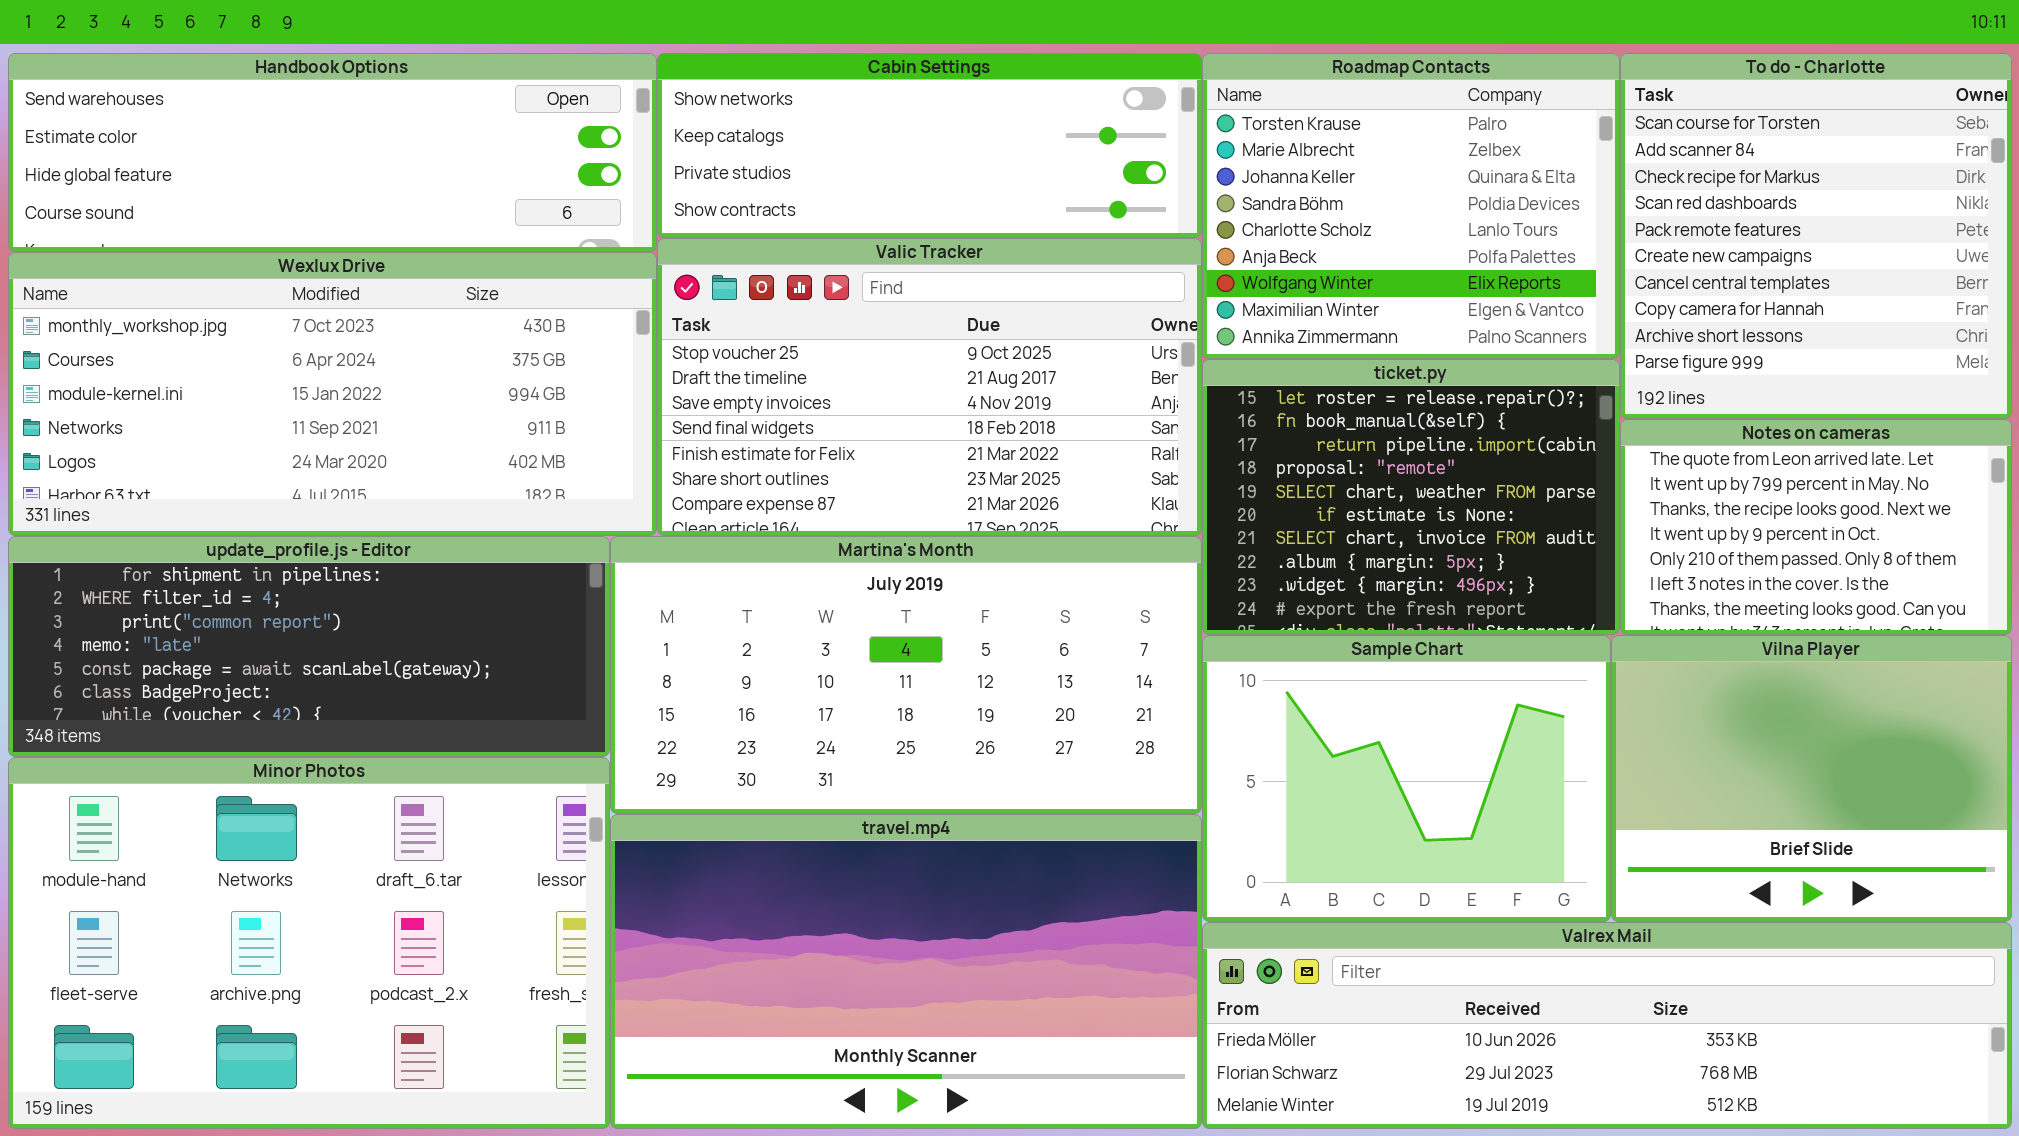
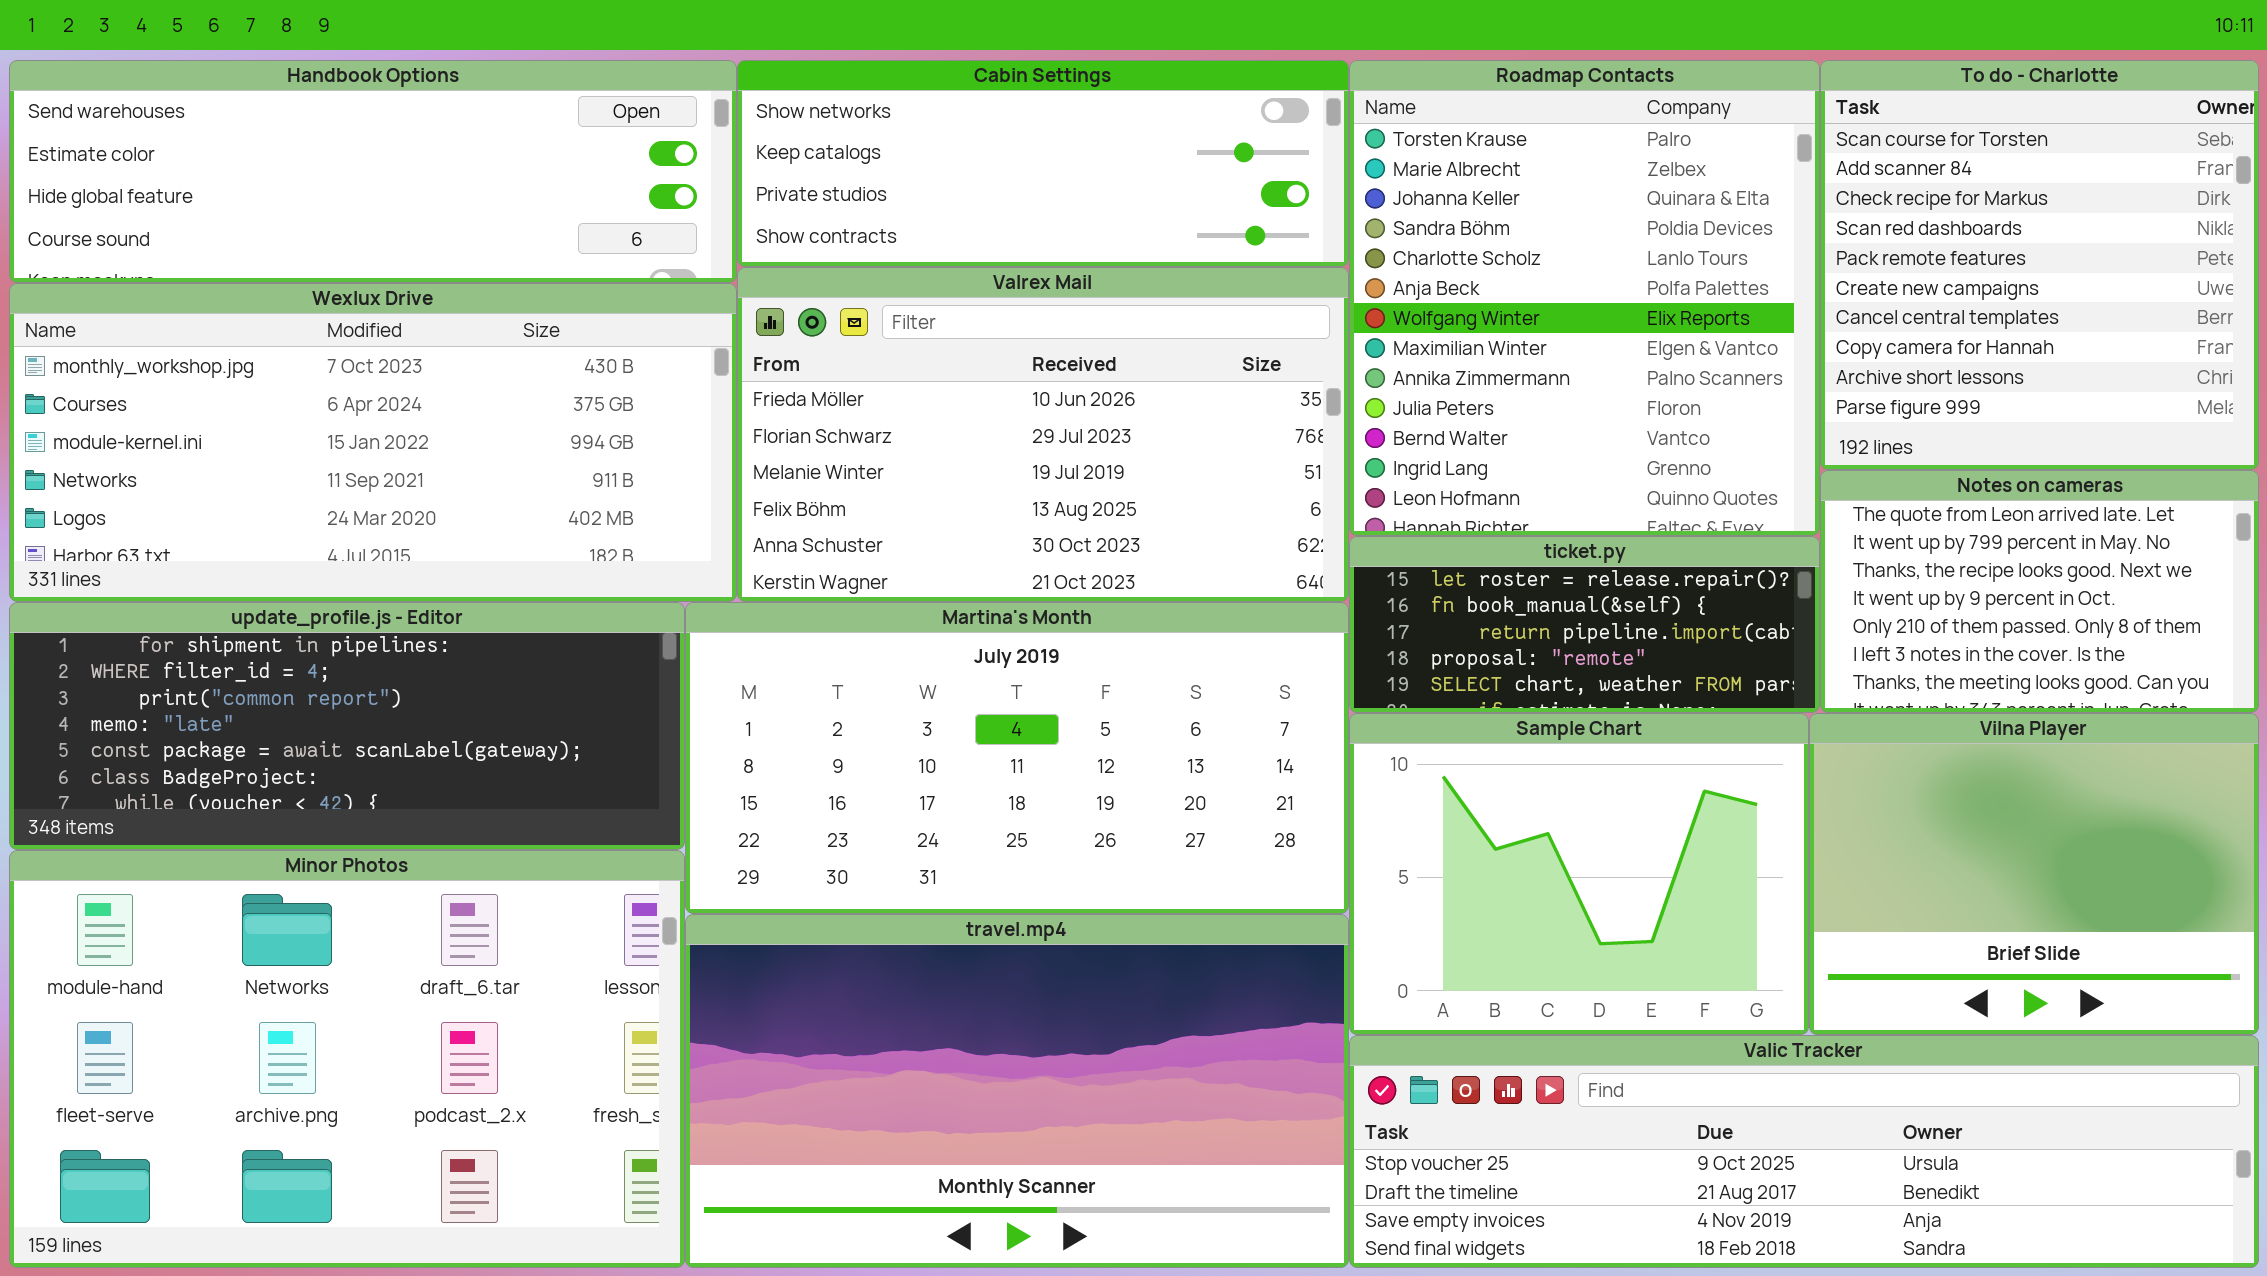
Roadmap Contacts: [1202,53,1620,359] -> [1349,60,1820,536], resized
Valic Tracker: [657,238,1202,536] -> [1349,1035,2259,1268], moved, resized
ticket.py: [1202,359,1620,635] -> [1349,536,1820,713], resized
Valrex Mail: [1202,922,2012,1129] -> [737,267,1349,602], moved, resized

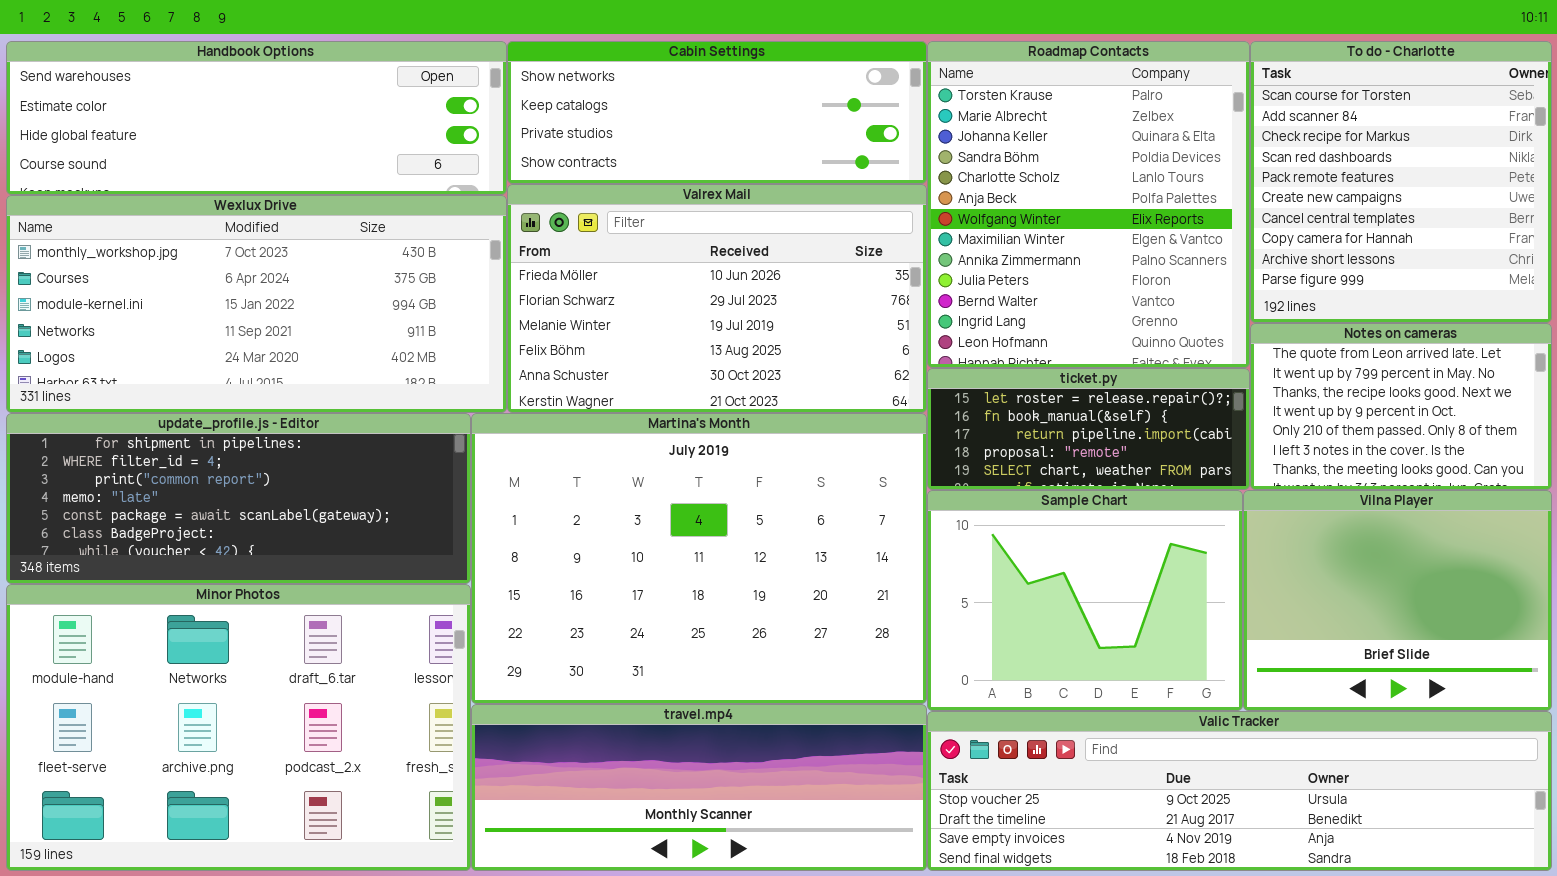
Martina's Month: [685,602,1349,914] -> [471,413,927,704], resized
travel.mp4: [685,914,1349,1268] -> [471,704,927,871], resized

